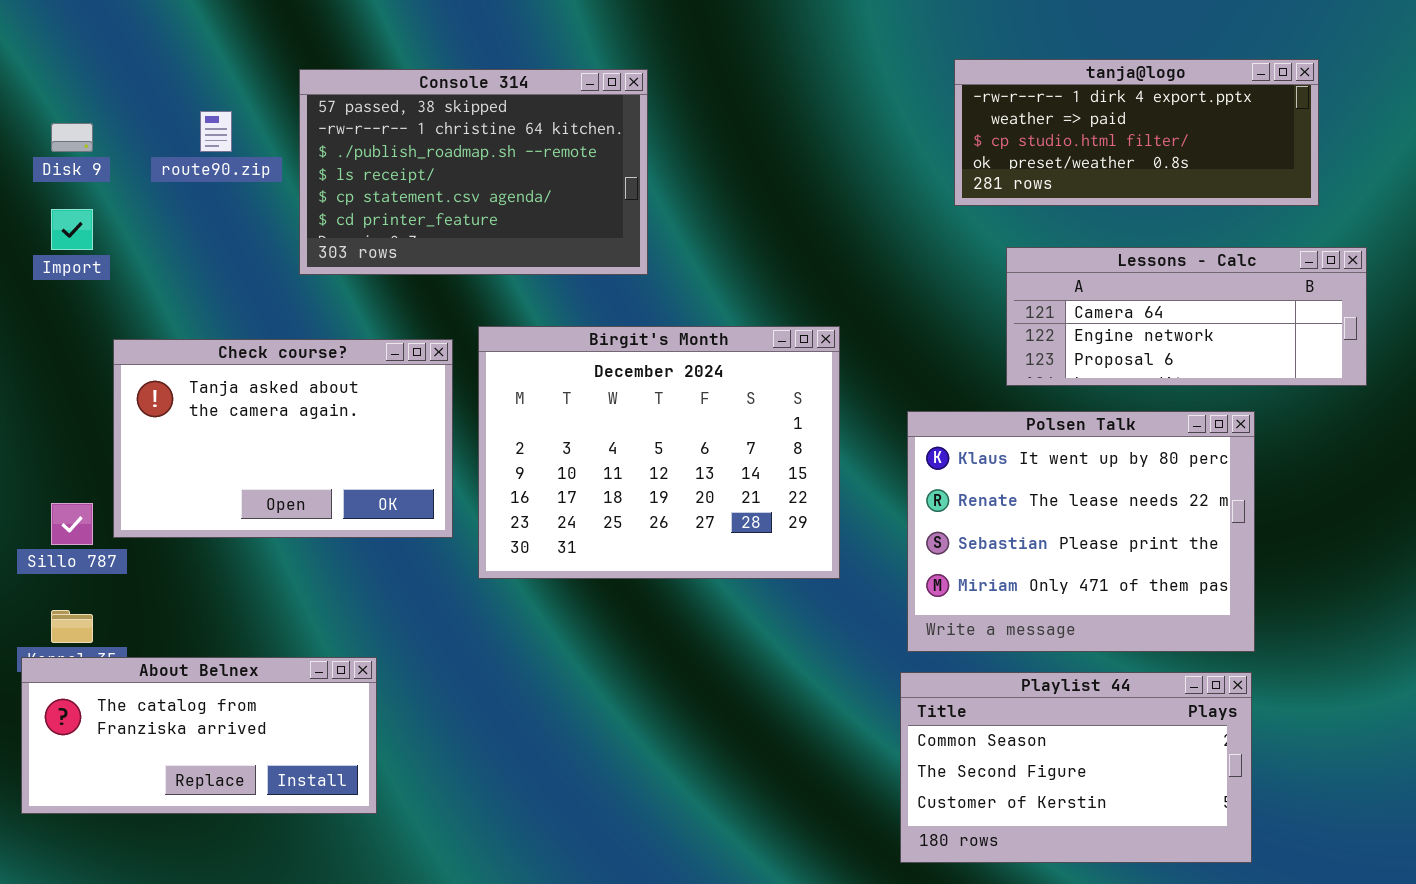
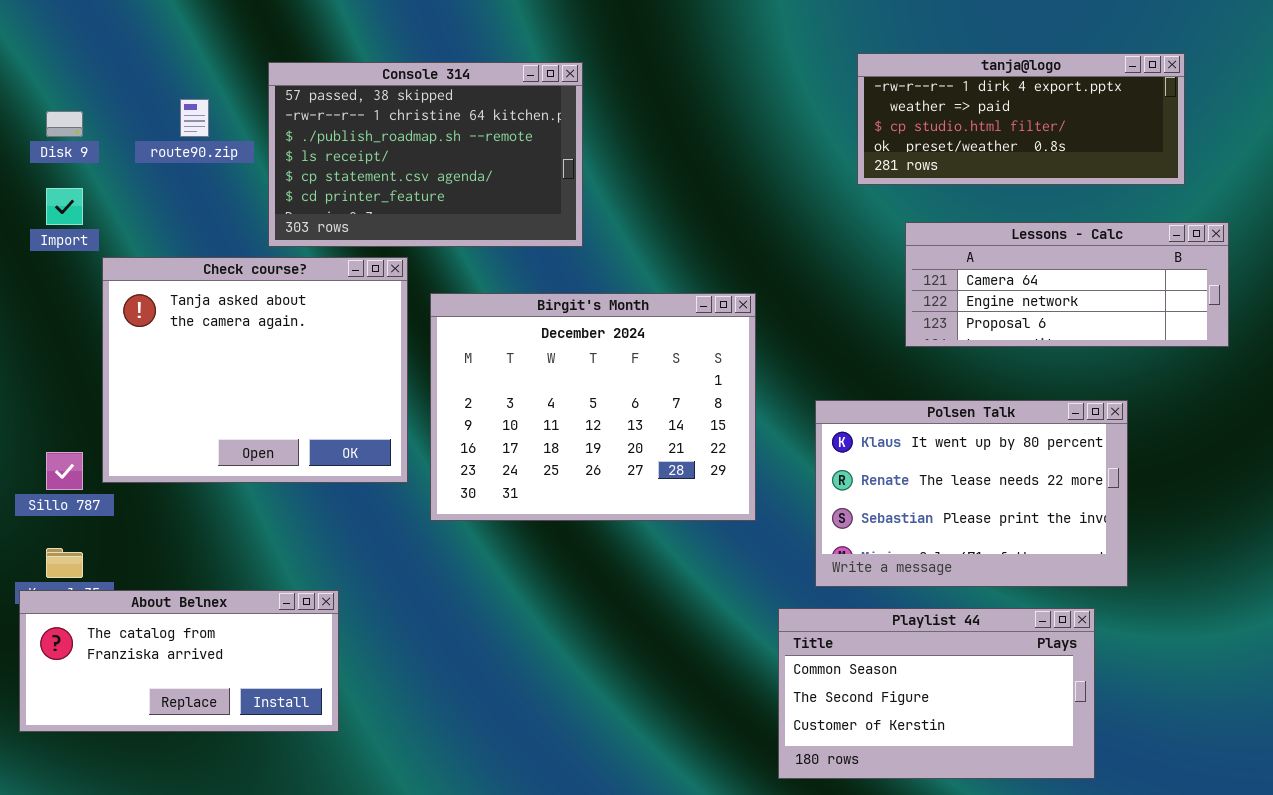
Check course?: [113,339,453,538] -> [102,257,408,483], resized
Polsen Talk: [907,411,1255,652] -> [815,400,1128,587], resized
Playlist 44: [900,672,1252,863] -> [778,608,1095,779], moved

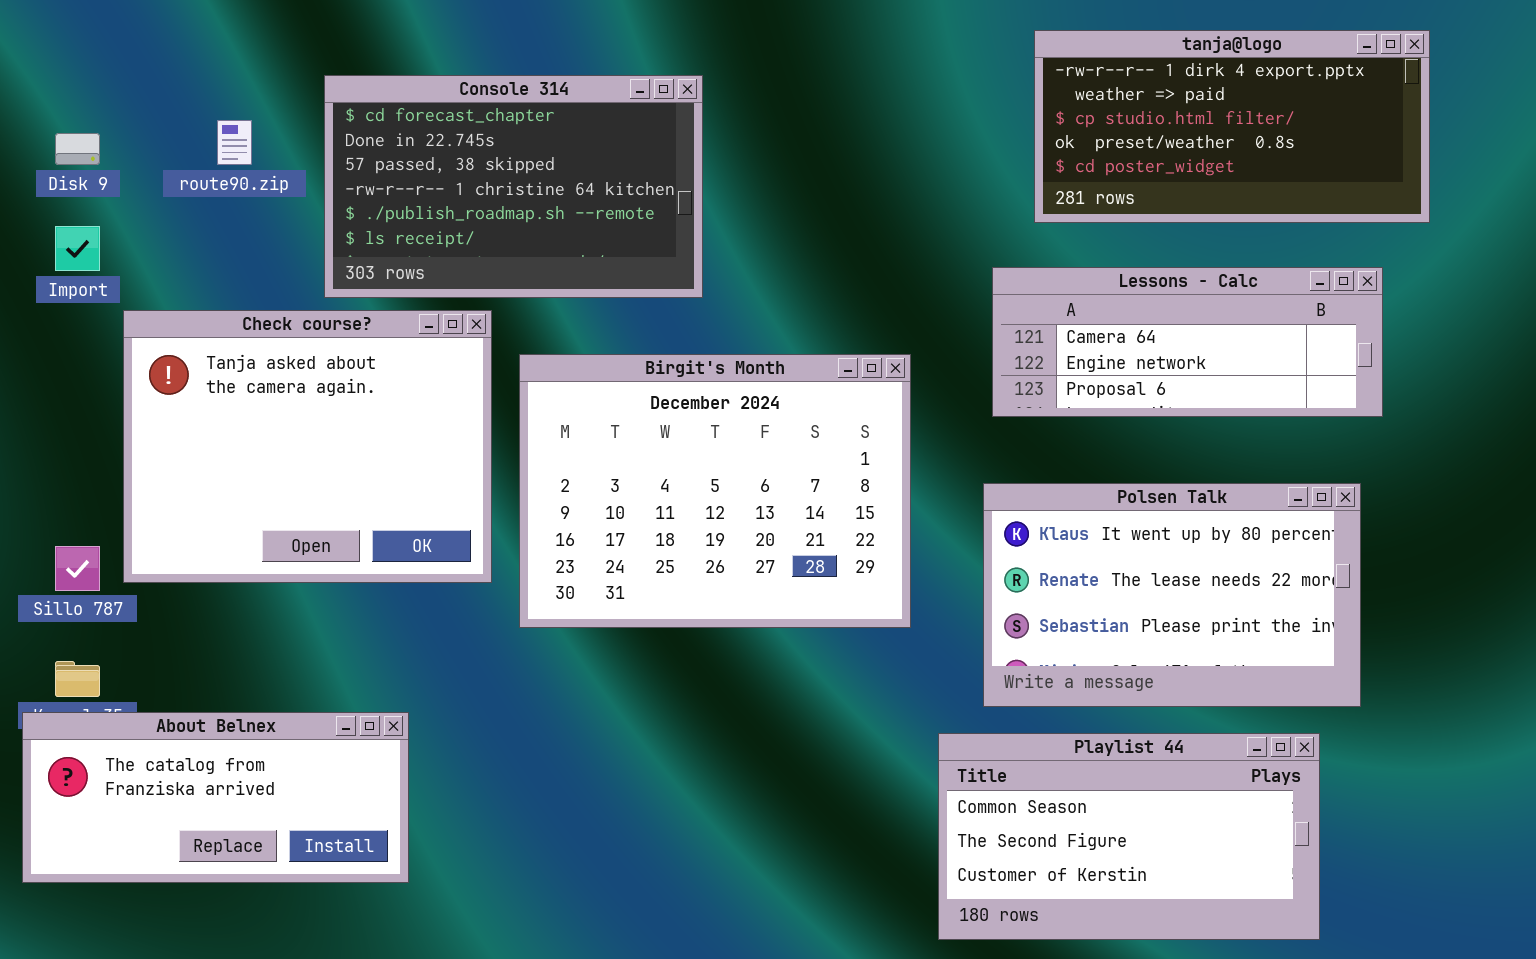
tanja@logo: [857,53,1185,185] -> [1034,30,1430,223], resized
Console 314: [268,62,583,247] -> [324,75,703,298], scrolled up 2 rows
Lessons - Calc: [905,222,1229,347] -> [992,267,1383,417], moved

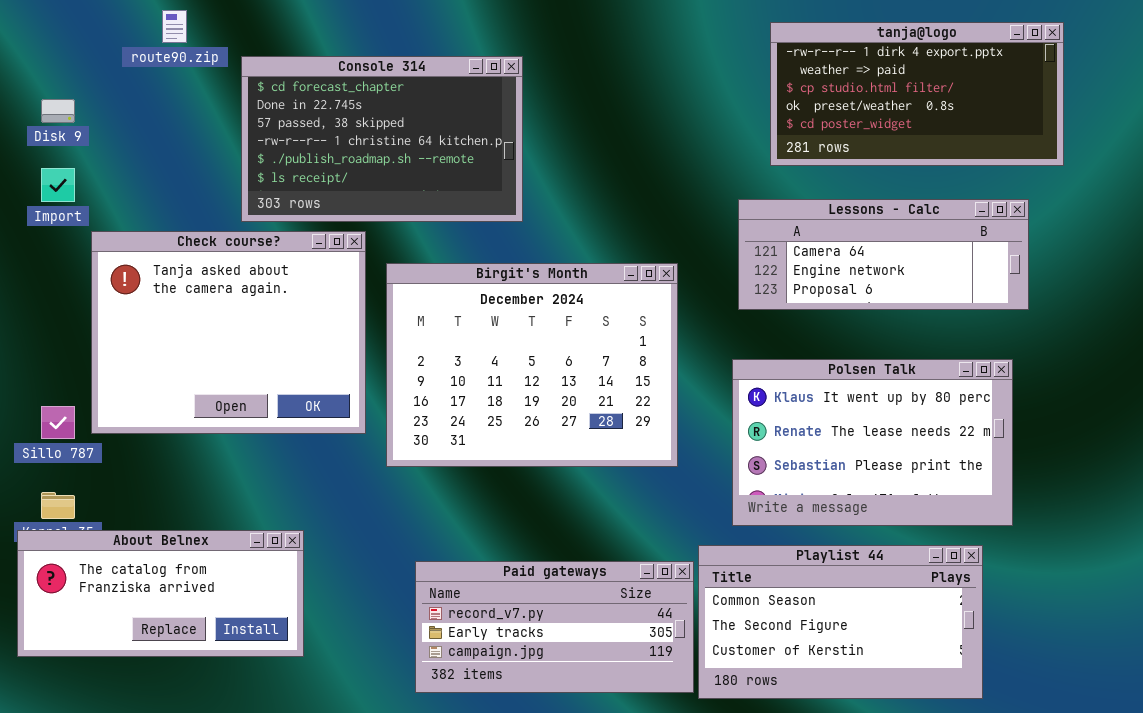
route90.zip: [217,120,252,165] -> [162,10,187,43], moved
Paid gateways: none -> [415,561,694,693], opened

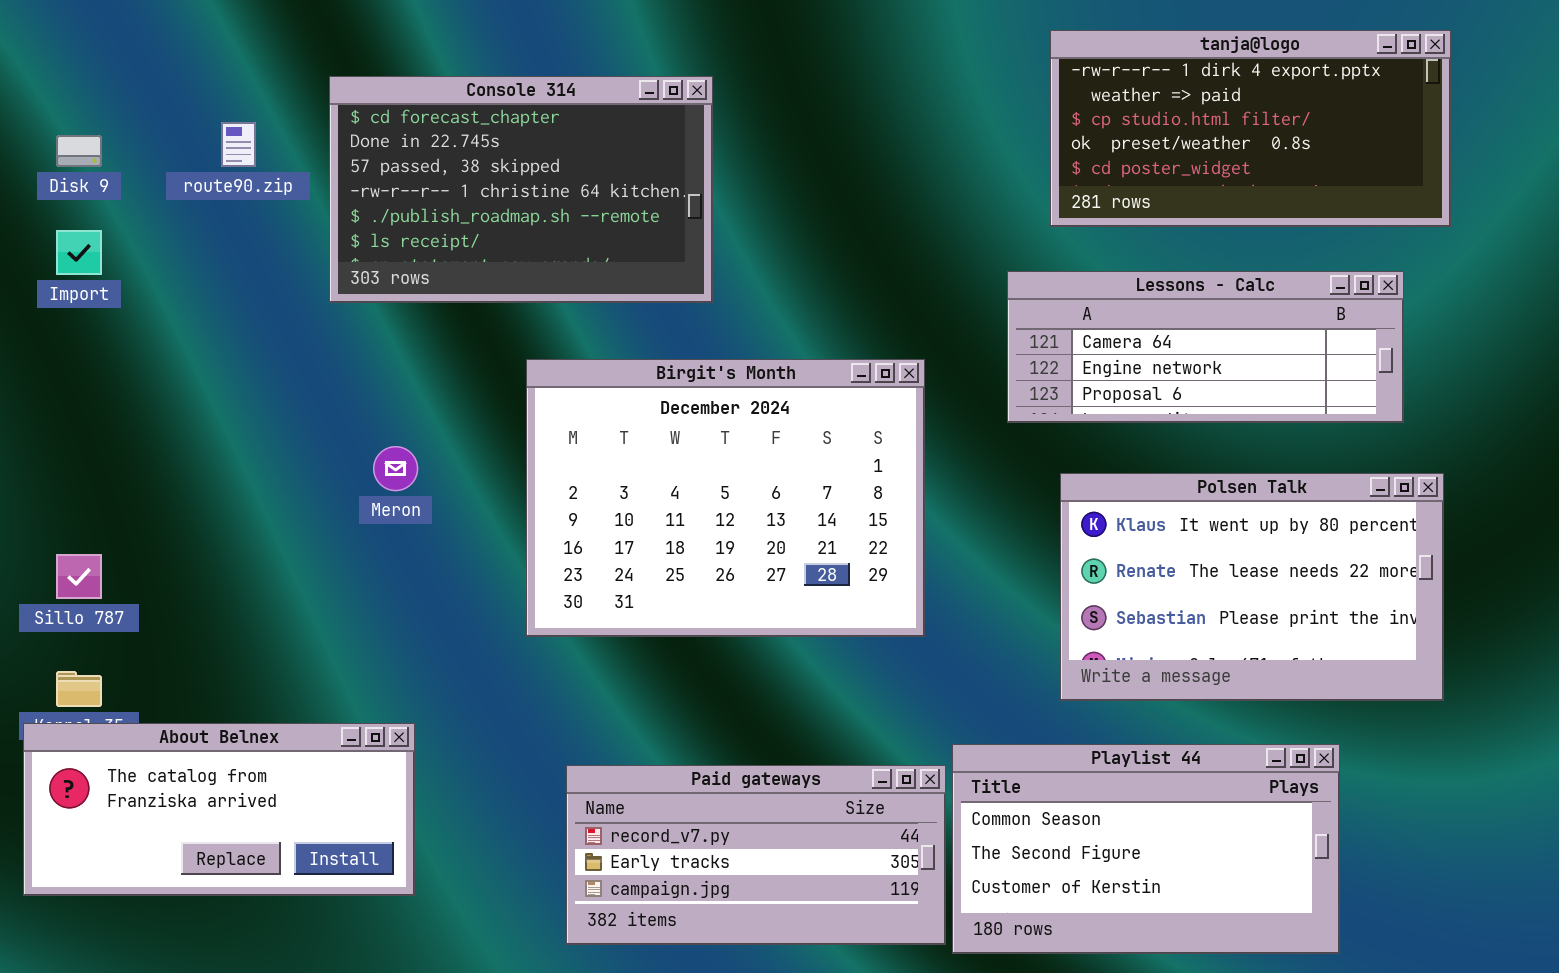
route90.zip: [162,10,187,43] -> [221,122,256,167], moved
Check course?: [91,231,366,434] -> none, closed
Polsen Talk: [732,359,1013,526] -> [1060,473,1444,701], moved

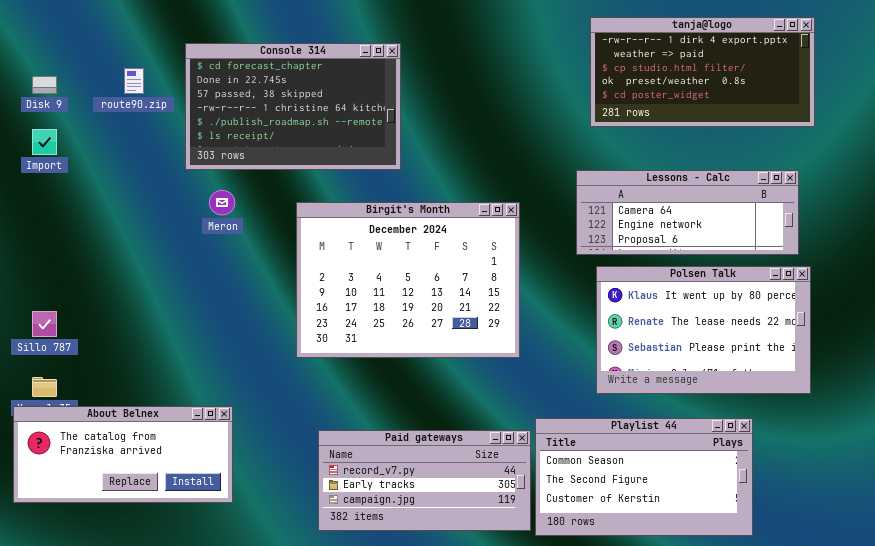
Lessons - Calc: [1007,271,1404,423] -> [576,170,799,255], moved
Meron: [373,446,418,491] -> [209,190,235,215], moved

